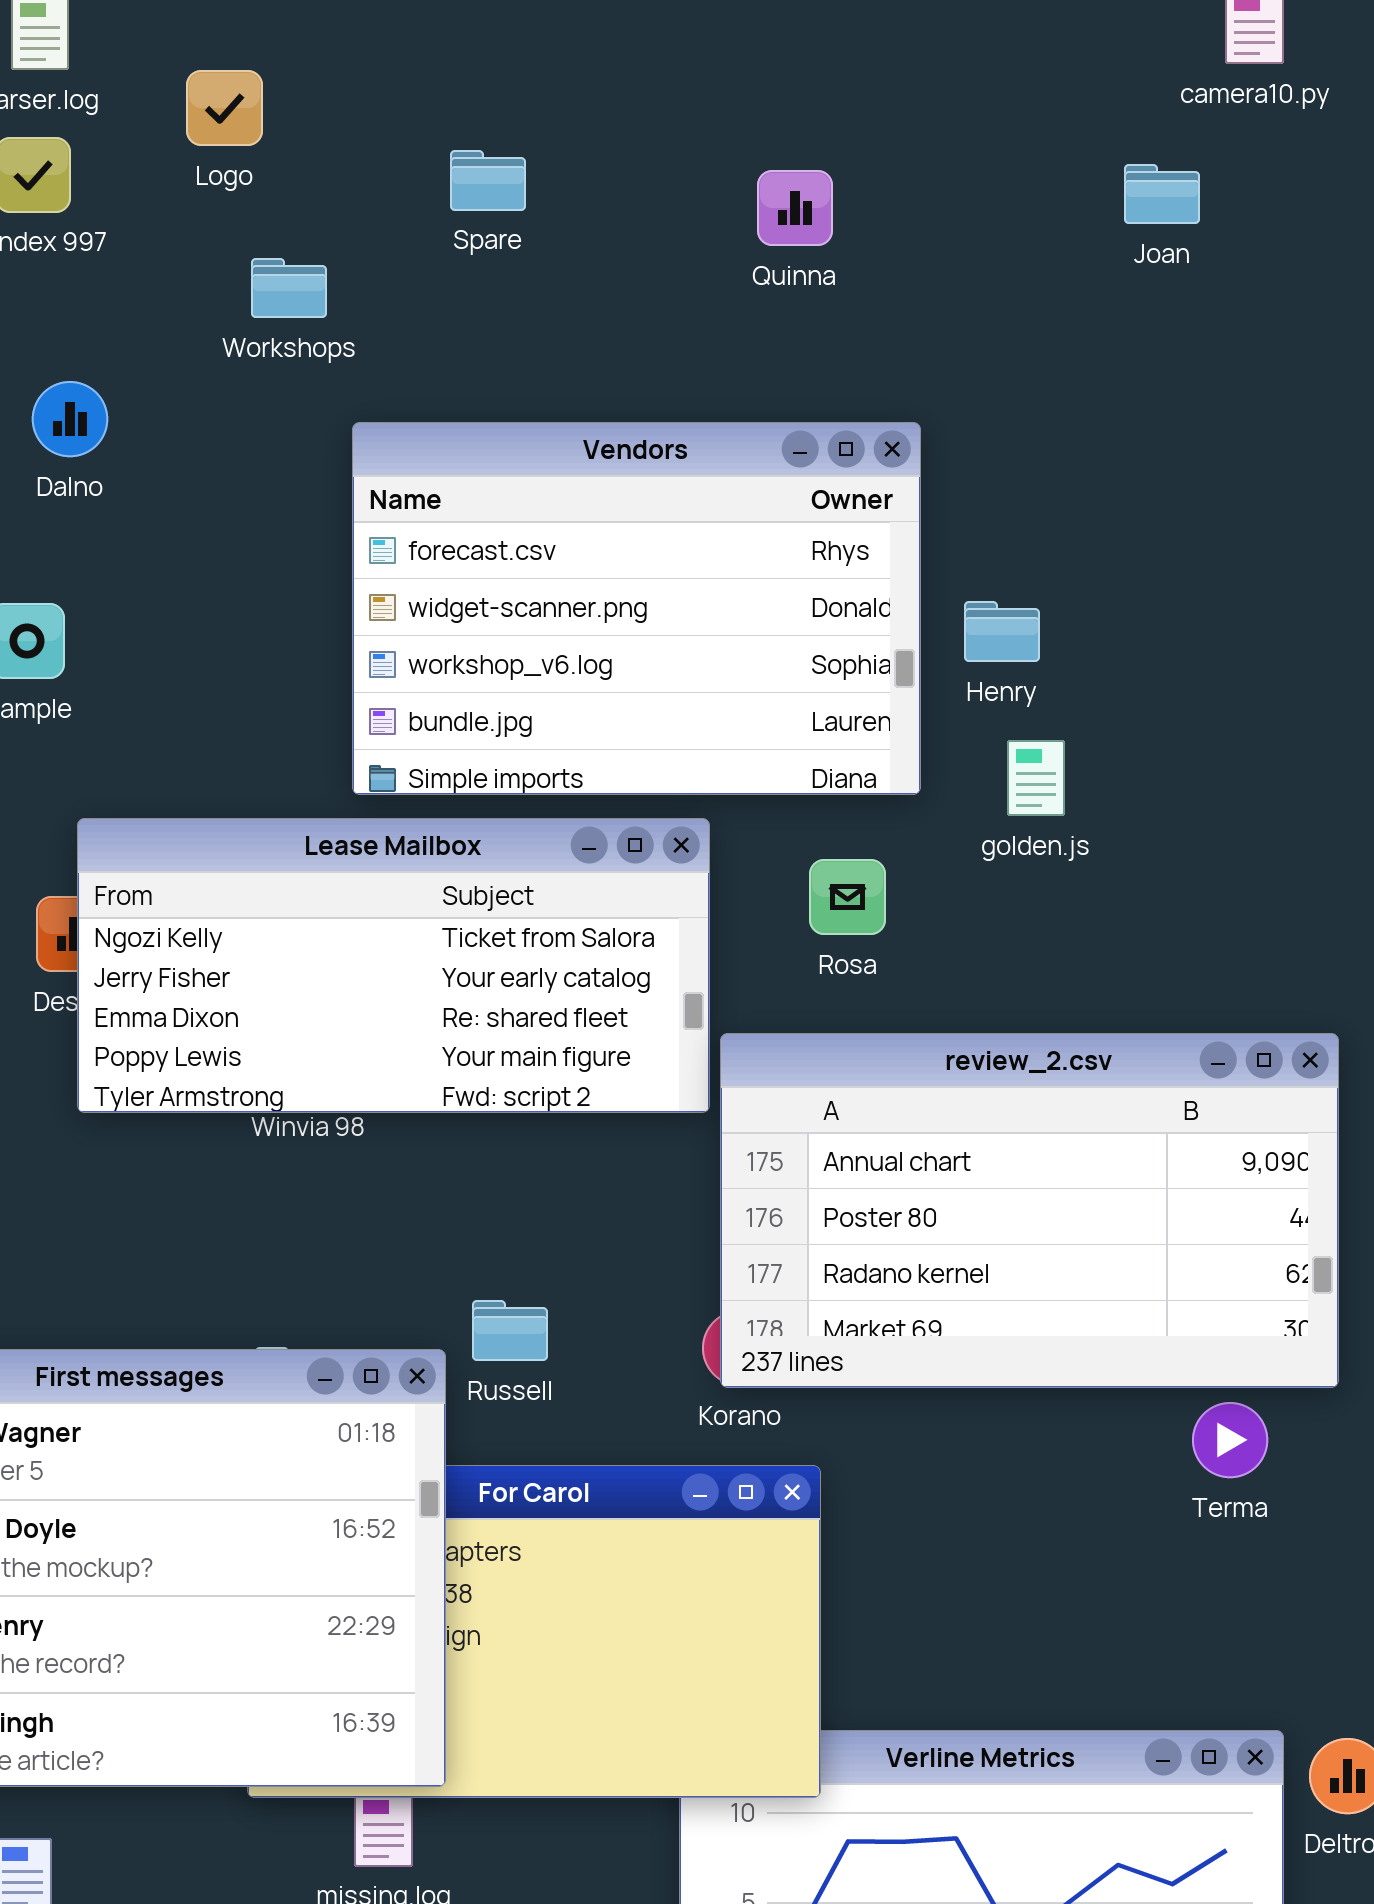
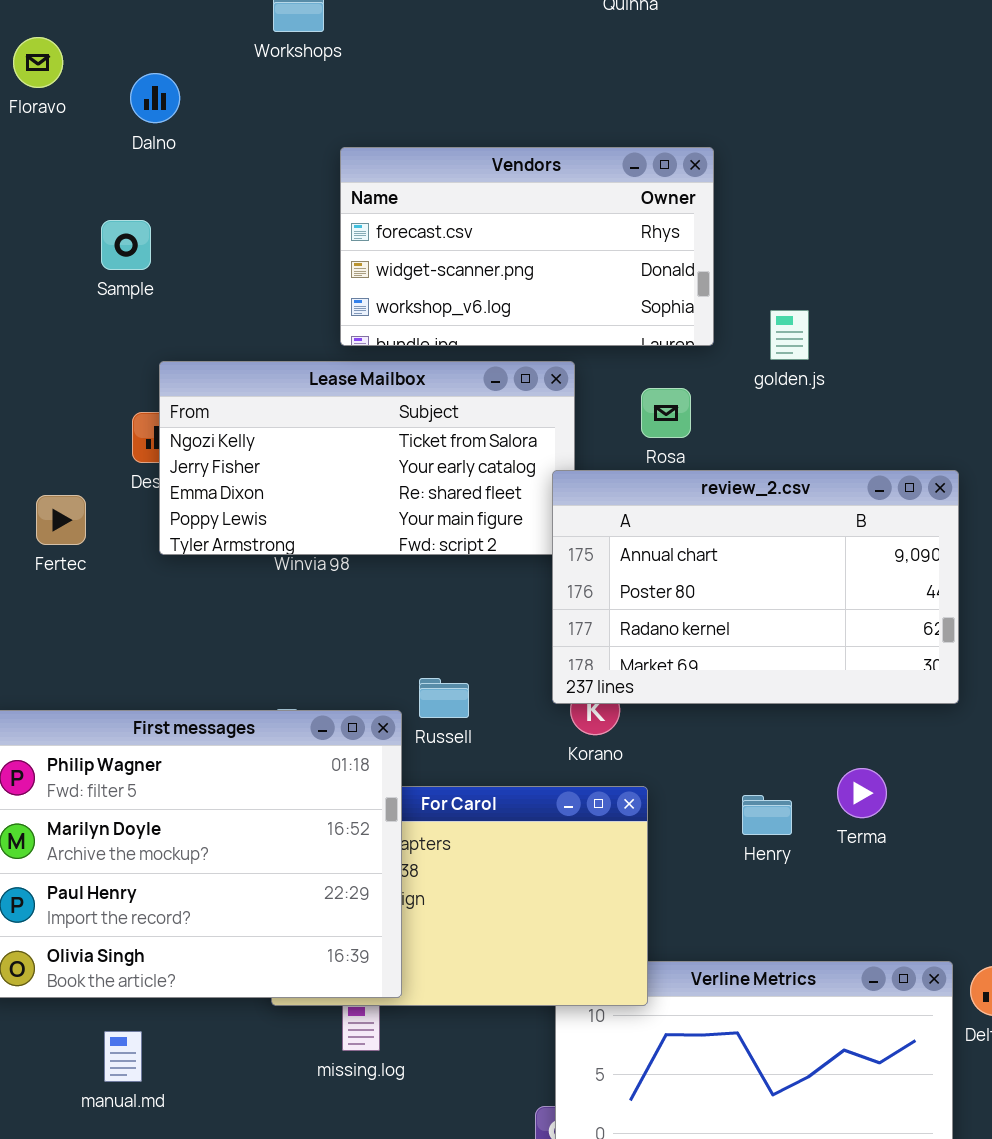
Vendors: [352,422,921,795] -> [340,147,714,346], resized
Henry: [964,601,1040,662] -> [742,795,792,835], moved
review_2.csv: [720,1033,1339,1388] -> [552,470,959,704], moved
Terma: [1192,1402,1268,1478] -> [837,768,887,818], moved

